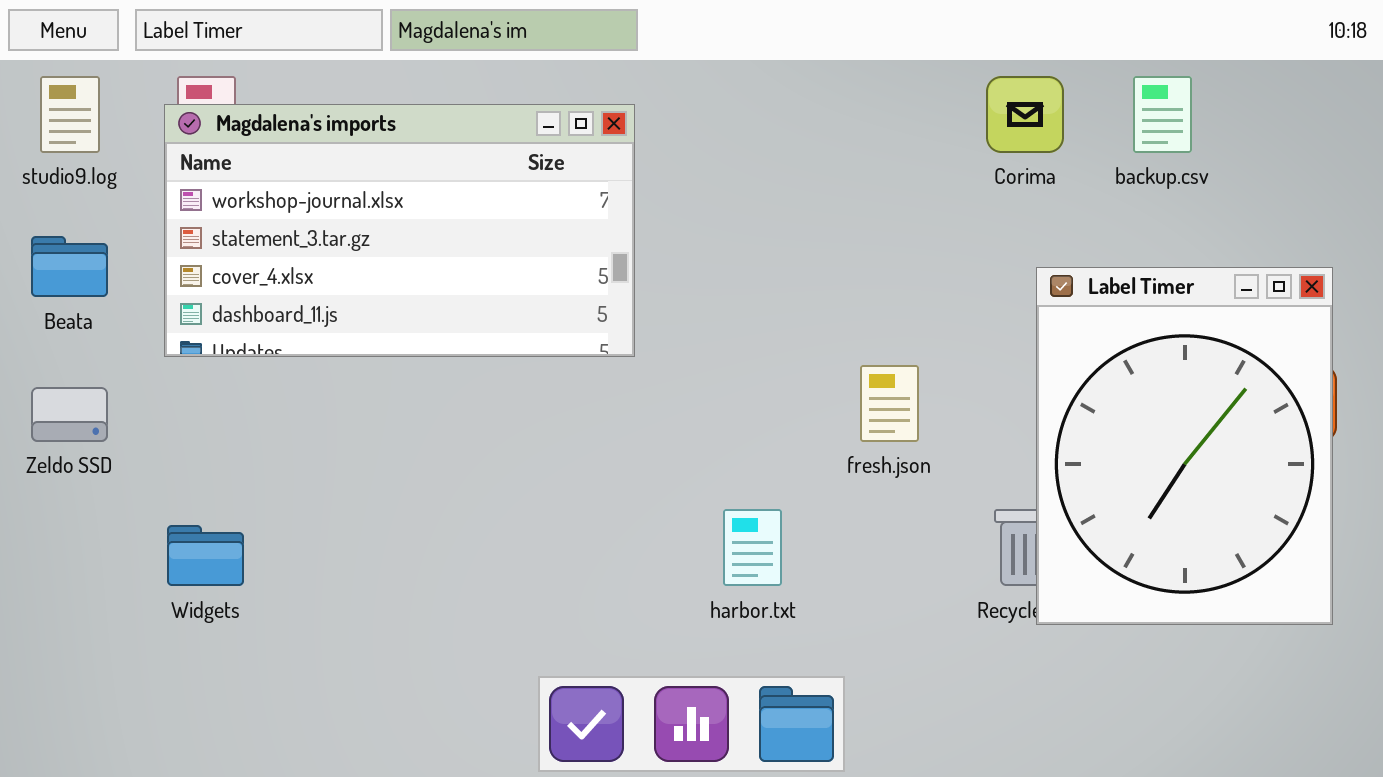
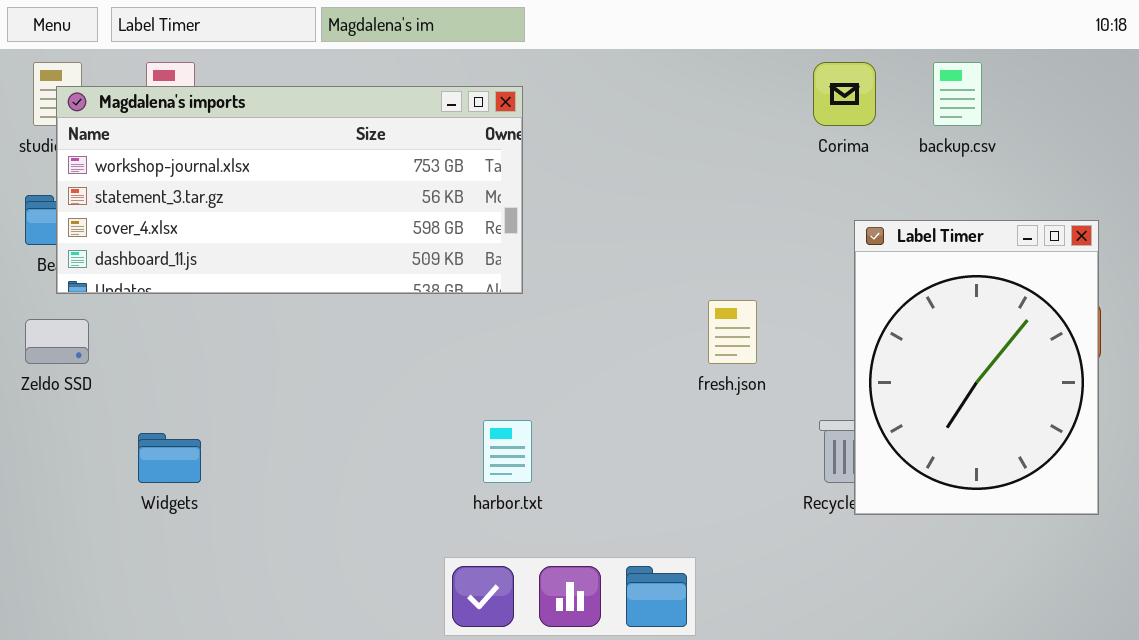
Magdalena's imports: [164,104,635,357] -> [56,86,523,294], resized
harbor.txt: [723,509,782,586] -> [483,420,532,483], moved

